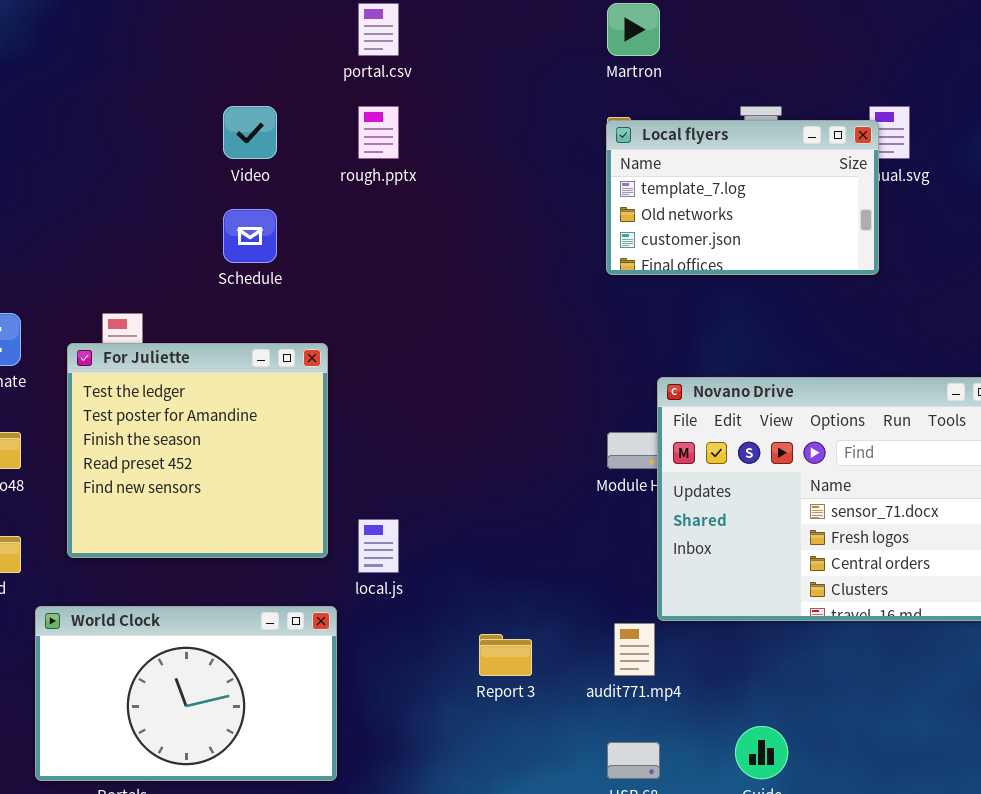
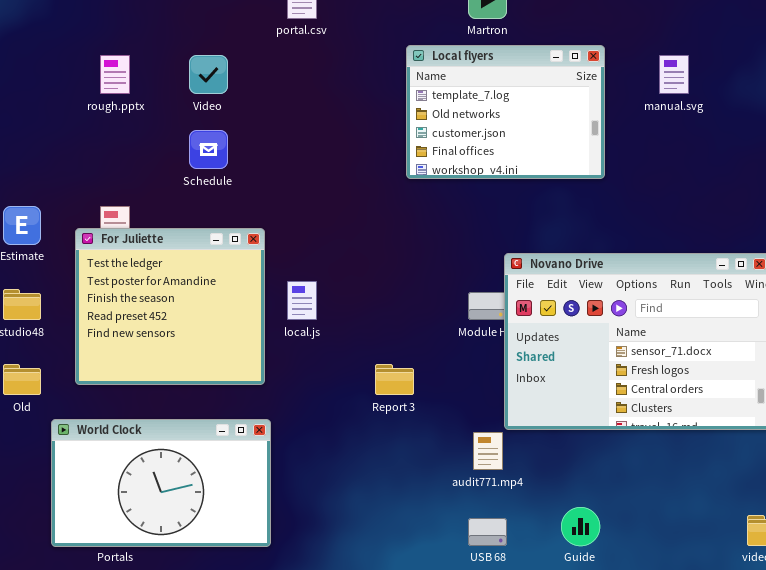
rough.pptx: [358,106,399,159] -> [100,55,130,94], moved
Local flyers: [606,120,879,275] -> [406,45,605,179], moved, resized
local.js: [358,519,399,573] -> [287,281,317,320], moved
Report 3: [479,634,532,676] -> [375,364,414,395], moved

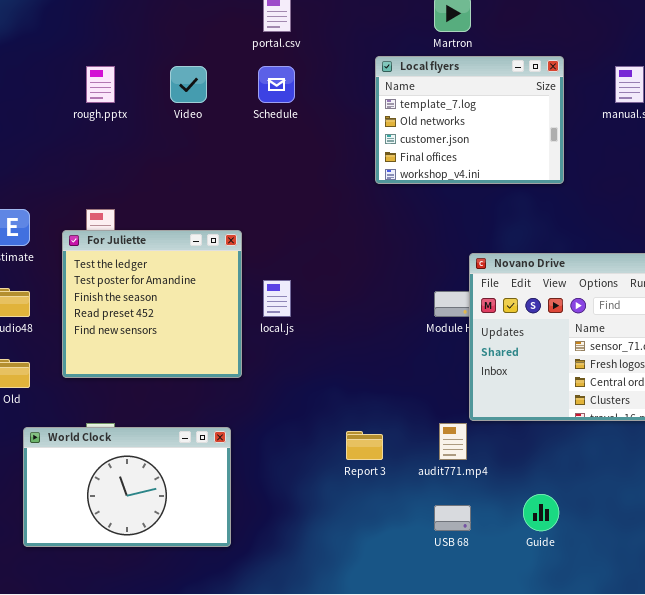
Schedule: [189,130,228,169] -> [258,66,295,103], moved
Report 3: [375,364,414,395] -> [346,431,383,460], moved
World Clock: [51,419,271,547] -> [23,427,231,547], moved

